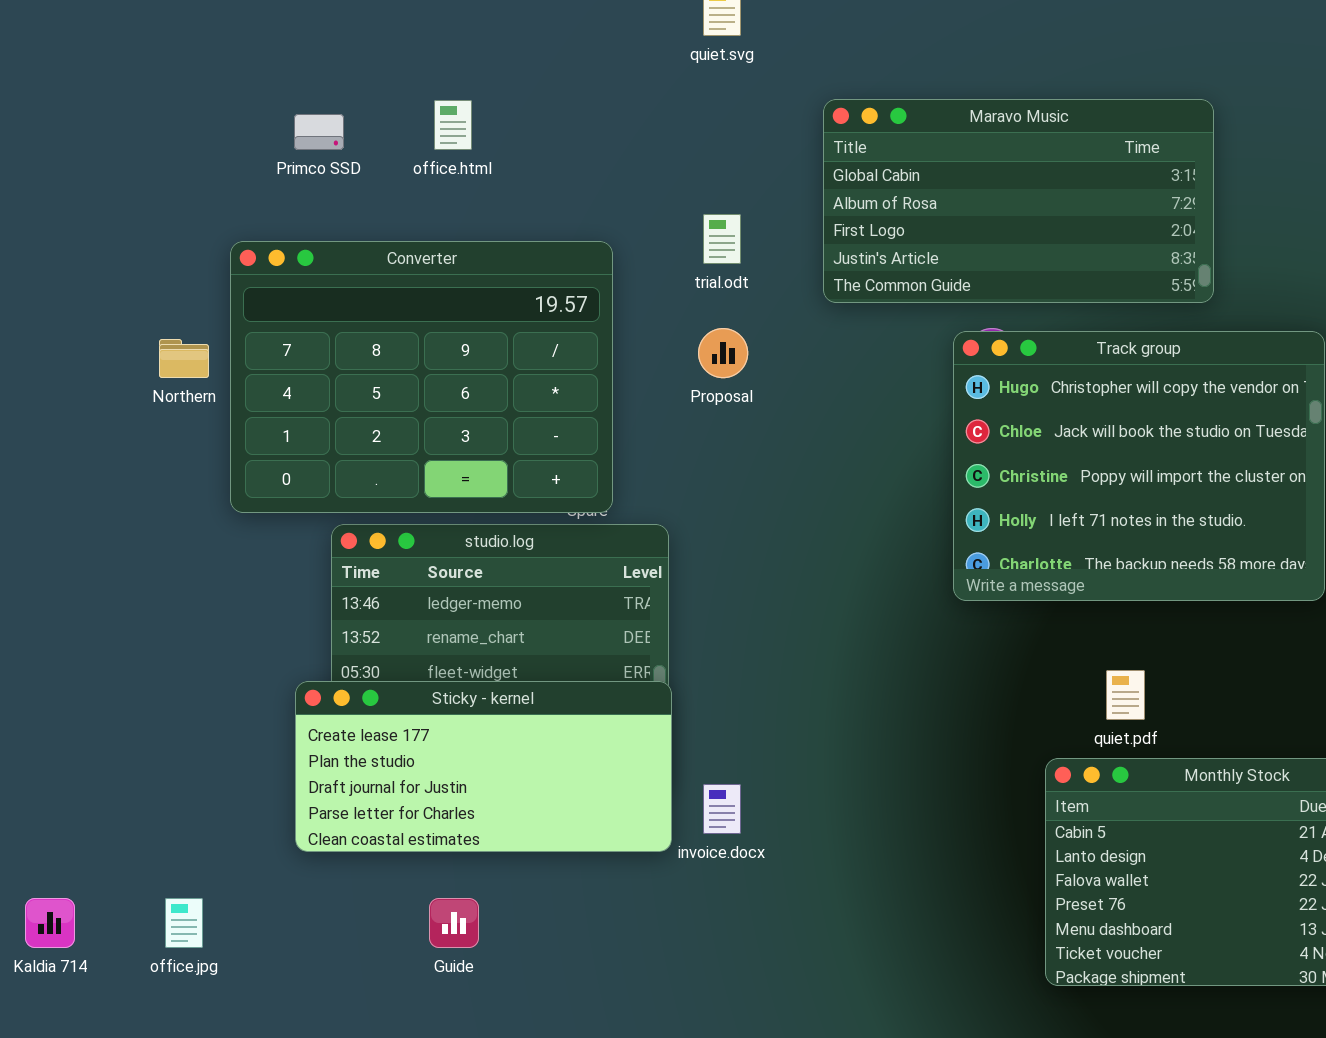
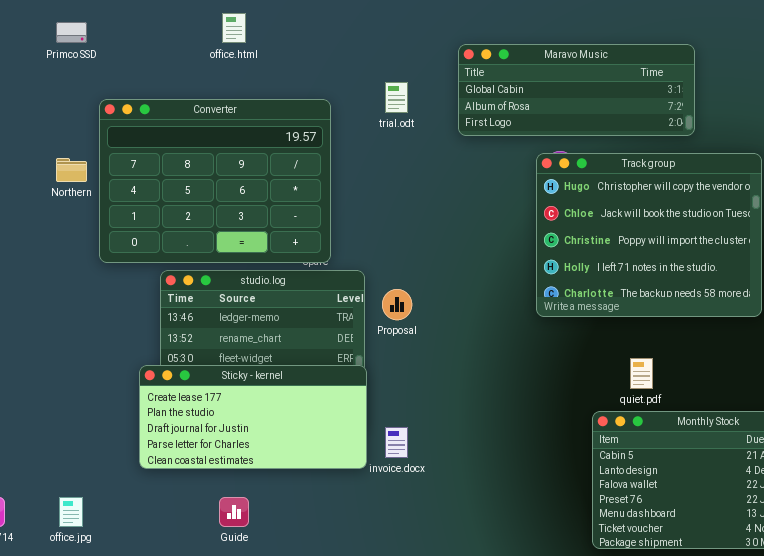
Maravo Music: [823,99,1214,303] -> [458,44,695,136], resized
Primco SSD: [294,114,344,150] -> [56,22,87,43], moved
Proposal: [698,328,748,378] -> [382,289,412,320], moved

